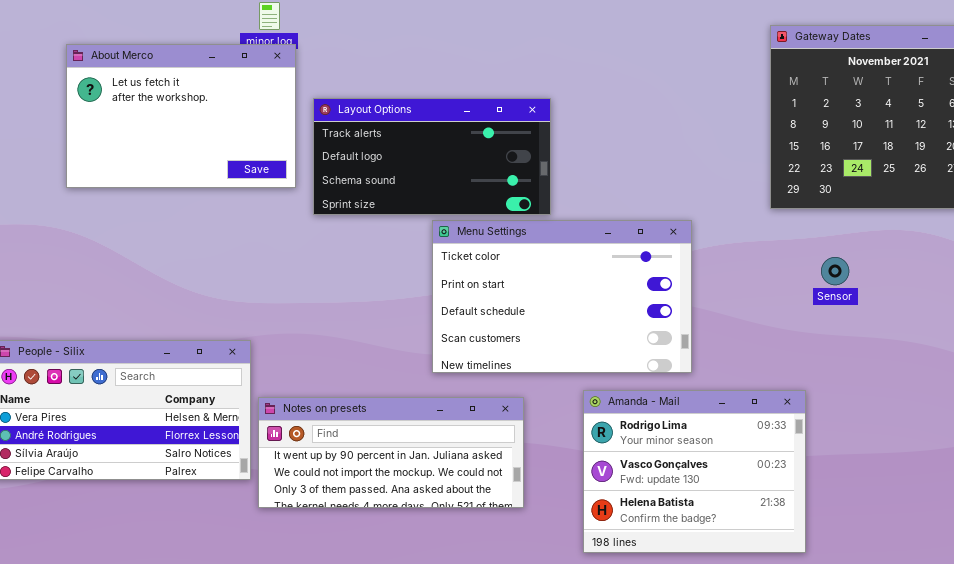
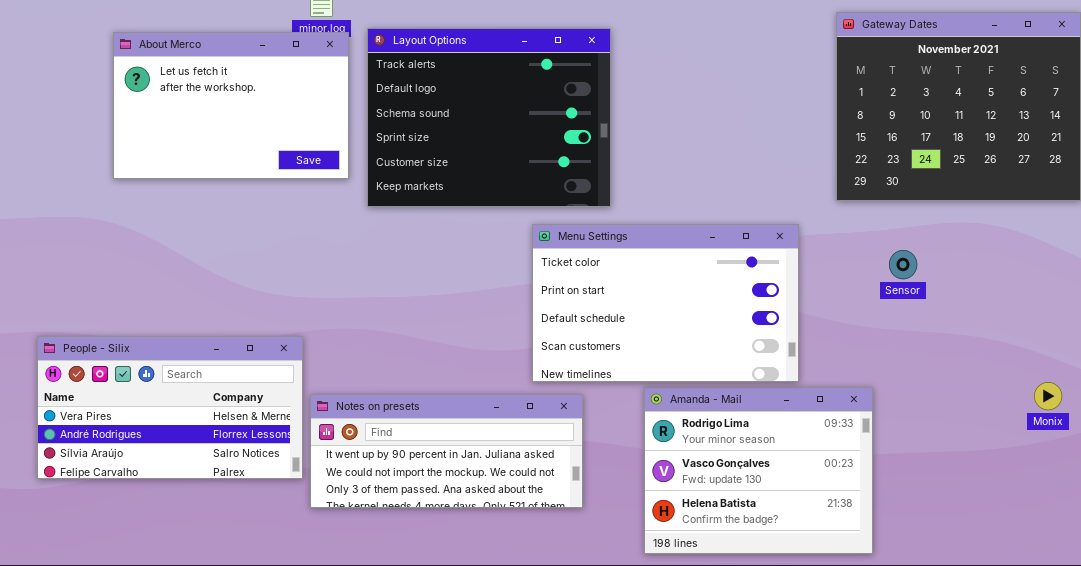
Layout Options: [313,98,551,215] -> [367,28,611,207], resized
Menu Settings: [432,220,692,373] -> [532,224,799,382], moved

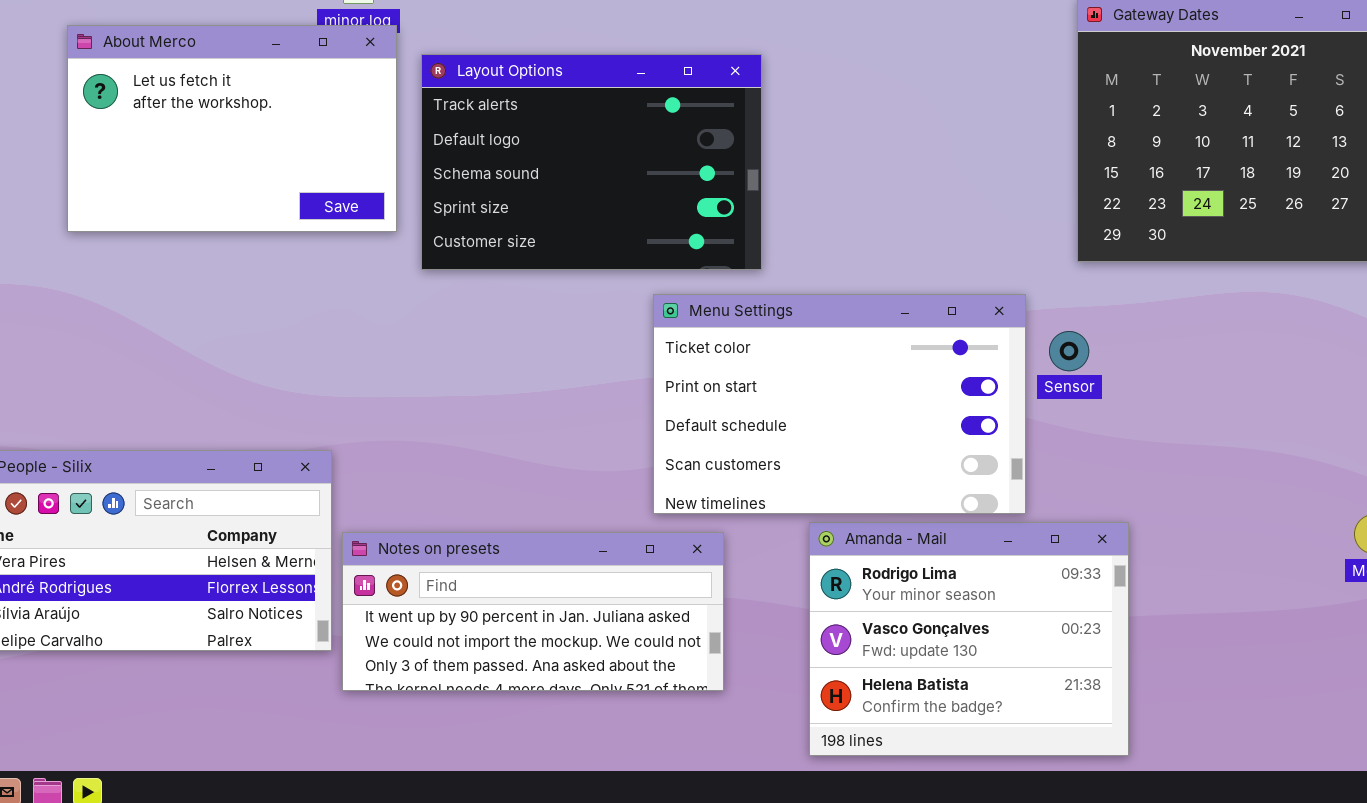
Layout Options: [367,28,611,207] -> [421,54,762,270], resized
Sensor: [889,250,917,279] -> [1049,331,1089,371], moved

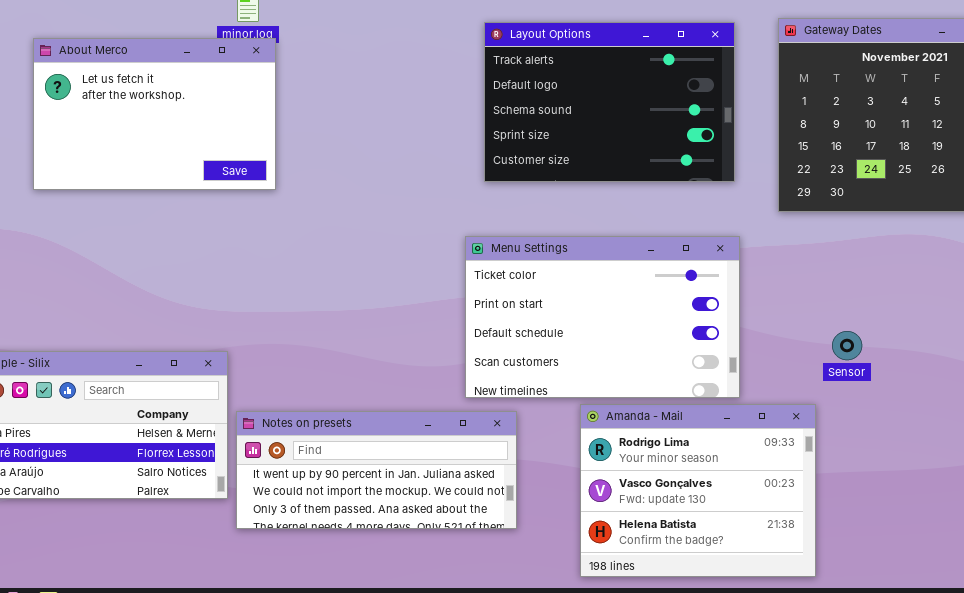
Layout Options: [421,54,762,270] -> [484,22,735,182], moved
Sensor: [1049,331,1089,371] -> [832,331,862,360], moved

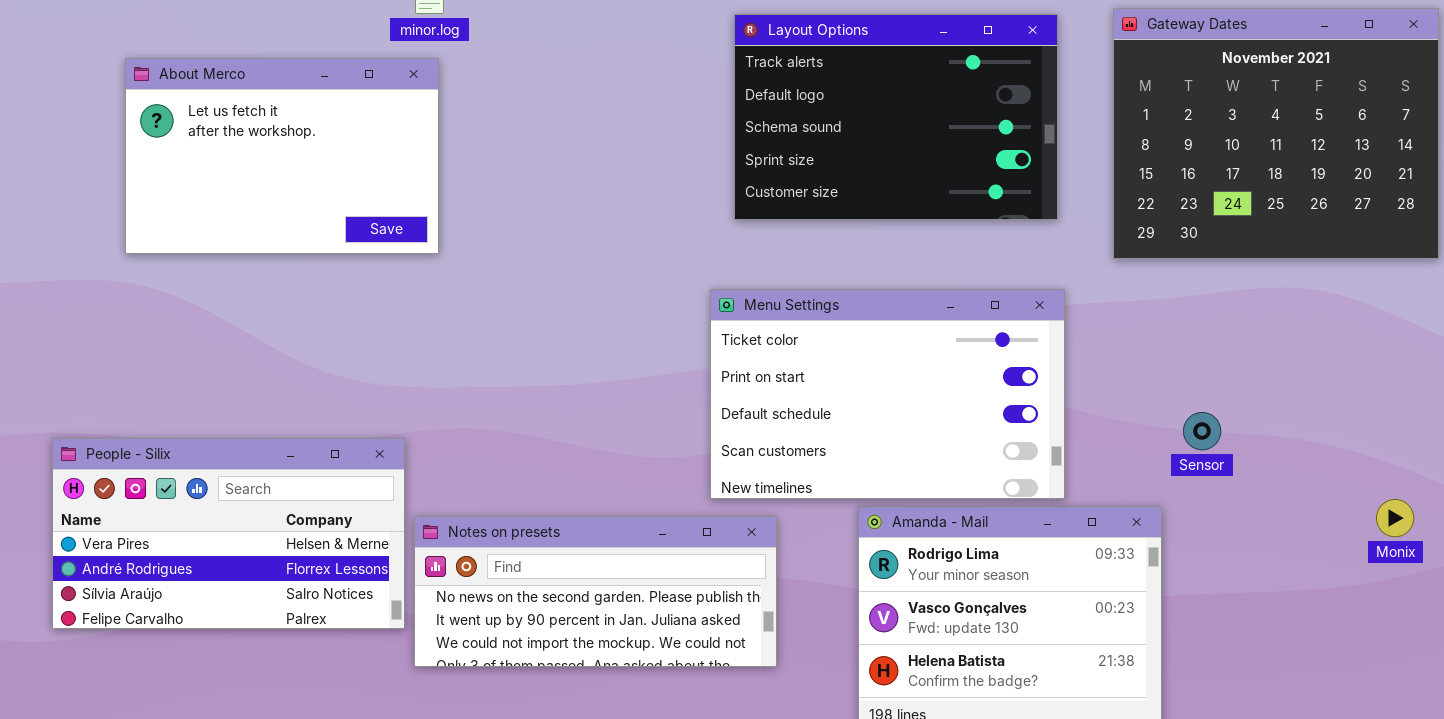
About Merco: [33,38,276,190] -> [125,58,439,254], moved
Notes on presets: [236,411,517,529] -> [414,516,777,667], scrolled up 1 row

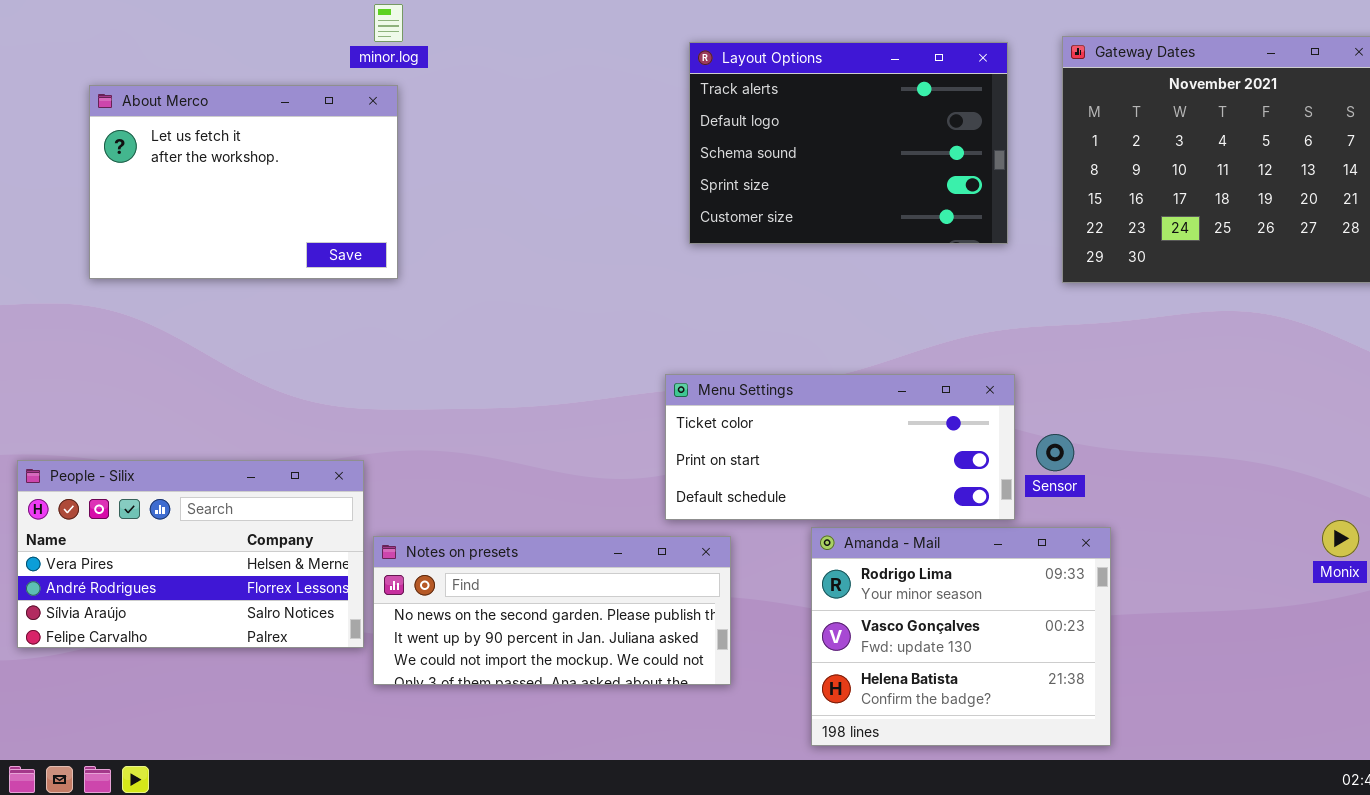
Menu Settings: [710,289,1065,499] -> [665,374,1015,520], resized
Sensor: [1183,412,1221,450] -> [1036,434,1074,471], moved

